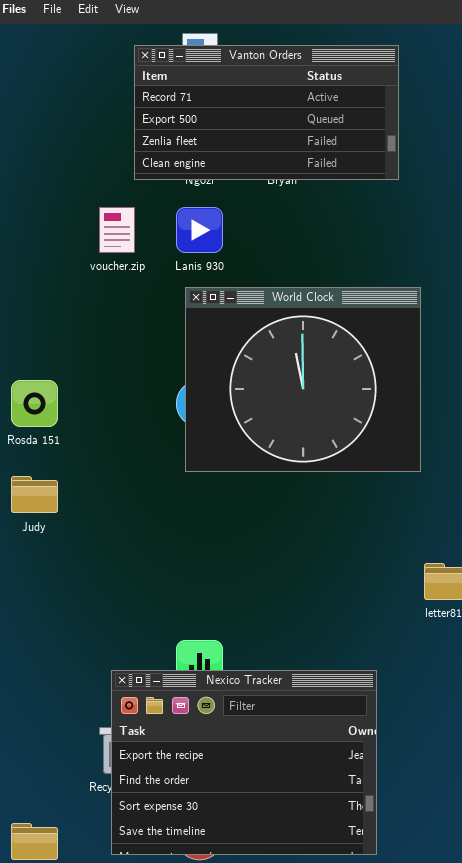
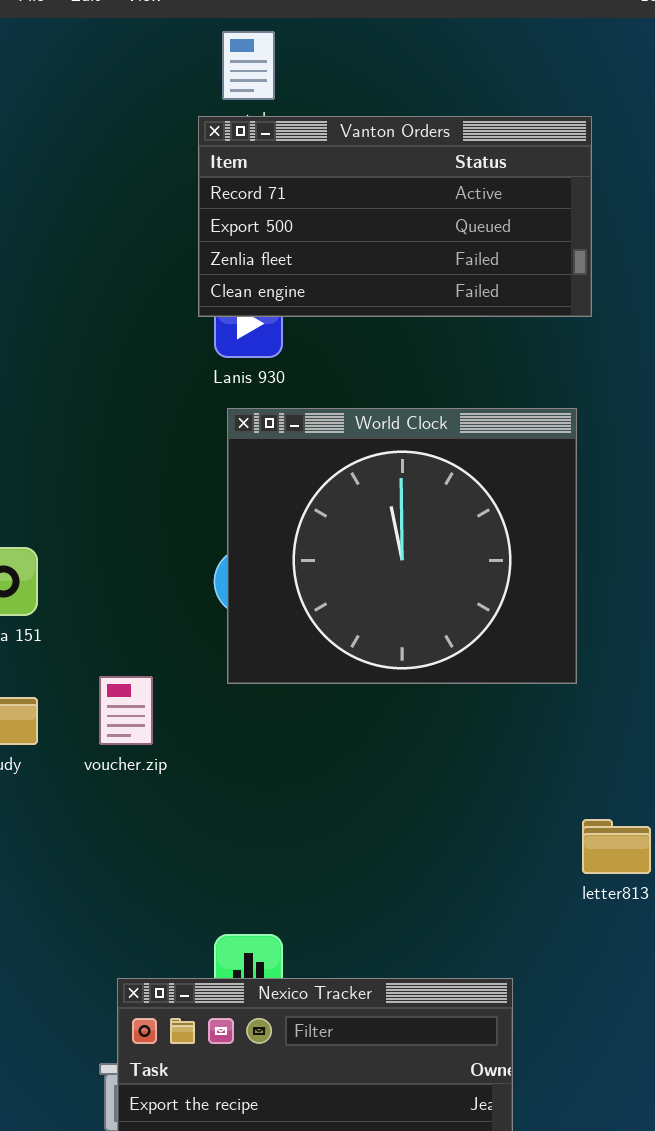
Vanton Orders: [134,45,399,180] -> [198,116,592,317], moved
voucher.zip: [99,207,135,253] -> [99,676,153,745], moved

